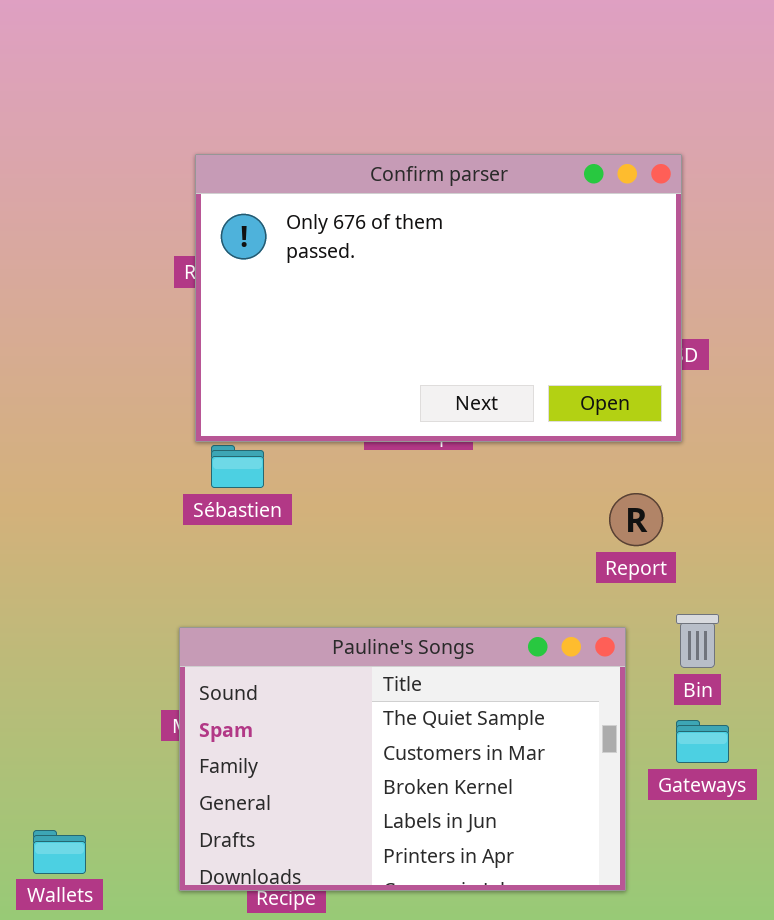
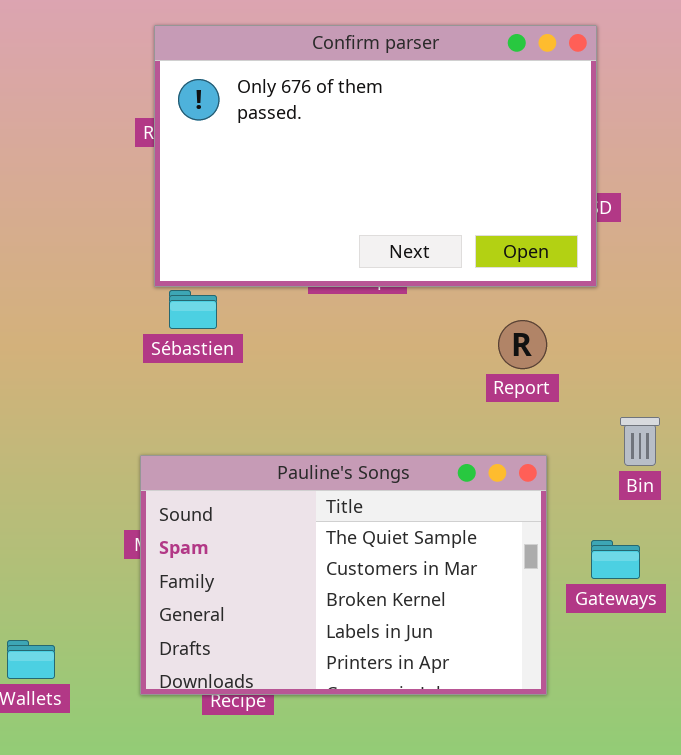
Report: [609,493,663,546] -> [498,320,547,369], moved
Bin: [676,614,719,668] -> [620,417,660,466], moved

